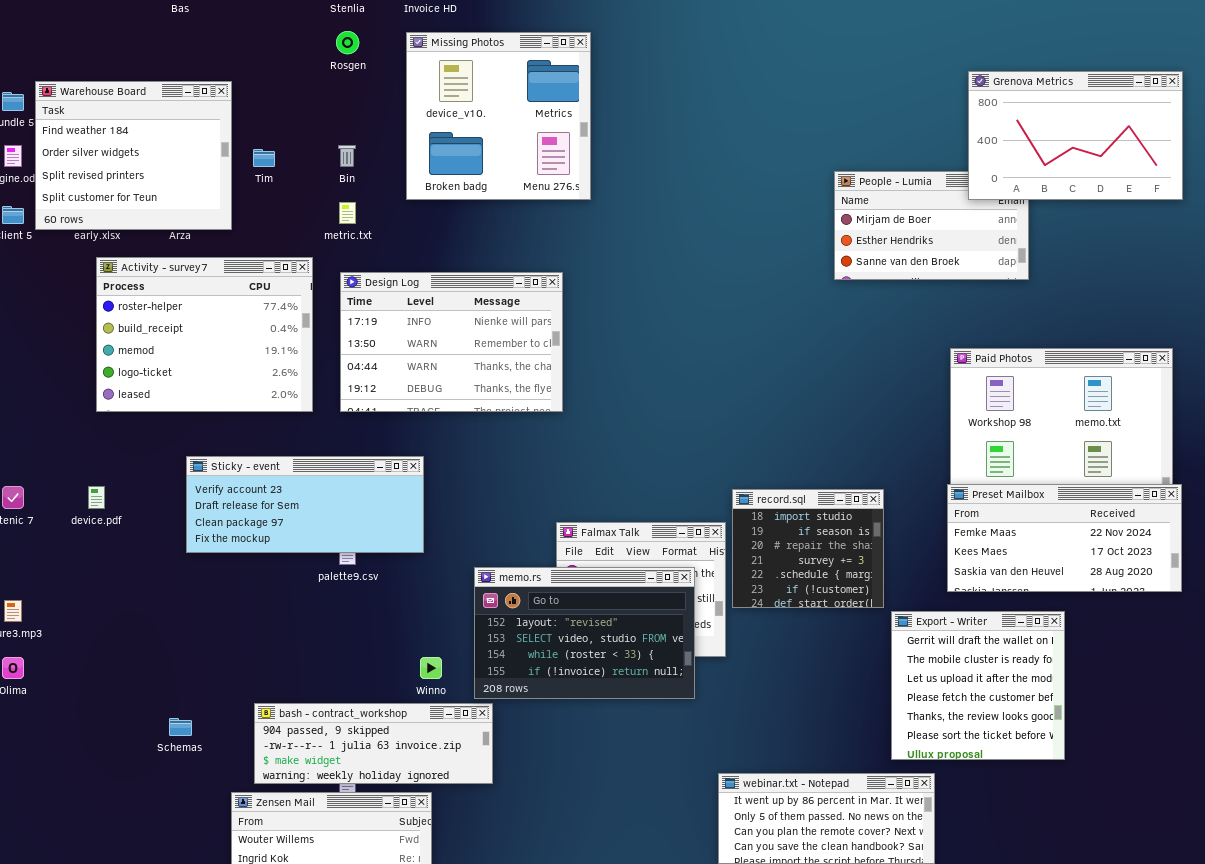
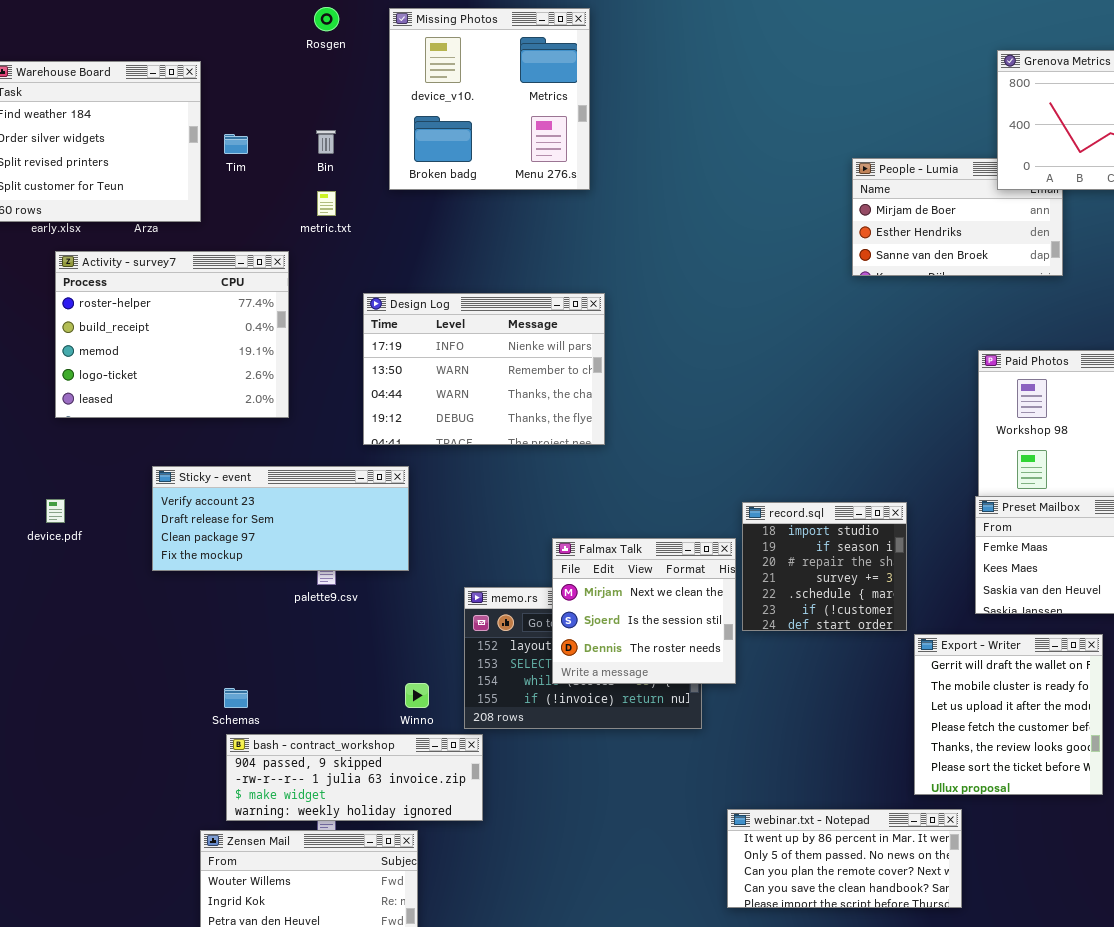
Design Log: [340,272,563,412] -> [363,293,605,445], moved
Falmax Talk: [556,522,726,657] -> [552,538,736,684], raised
Schemas: [169,718,192,736] -> [224,688,248,708], moved

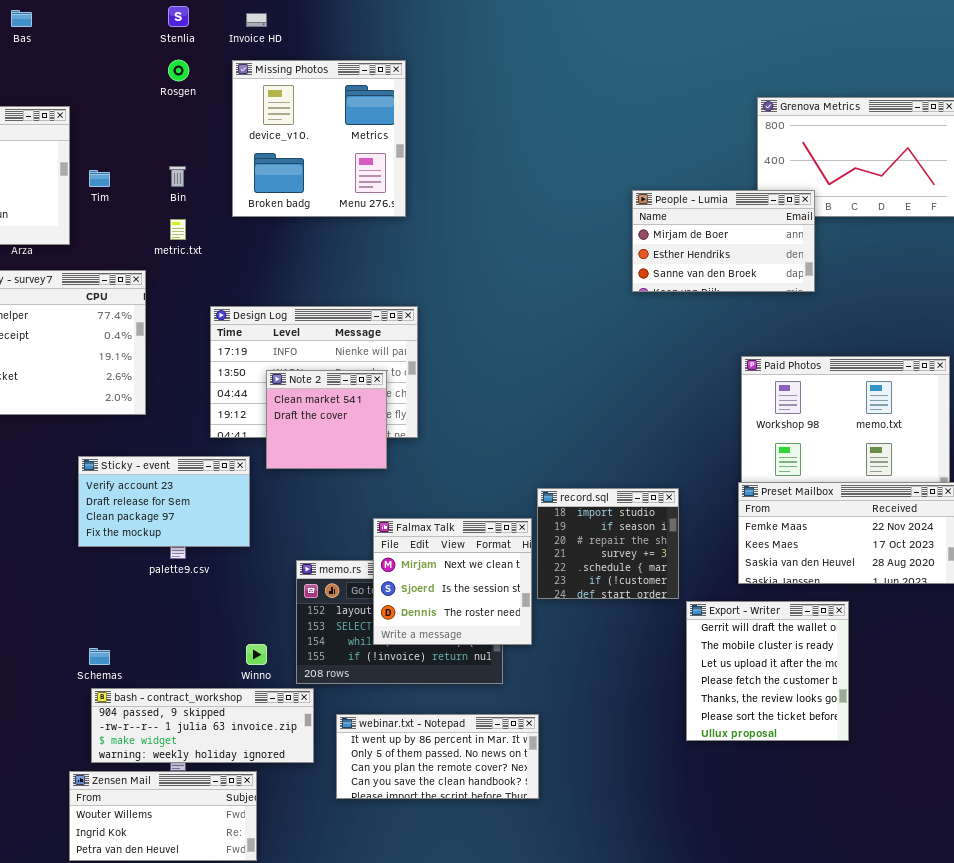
People - Lumia: [852,158,1063,276] -> [632,190,815,292], raised
Note 2: none -> [266,370,387,469], opened
Sticky - event: [152,466,409,571] -> [78,456,250,547], resized
webinar.txt - Notepad: [727,809,962,908] -> [336,714,539,799], moved

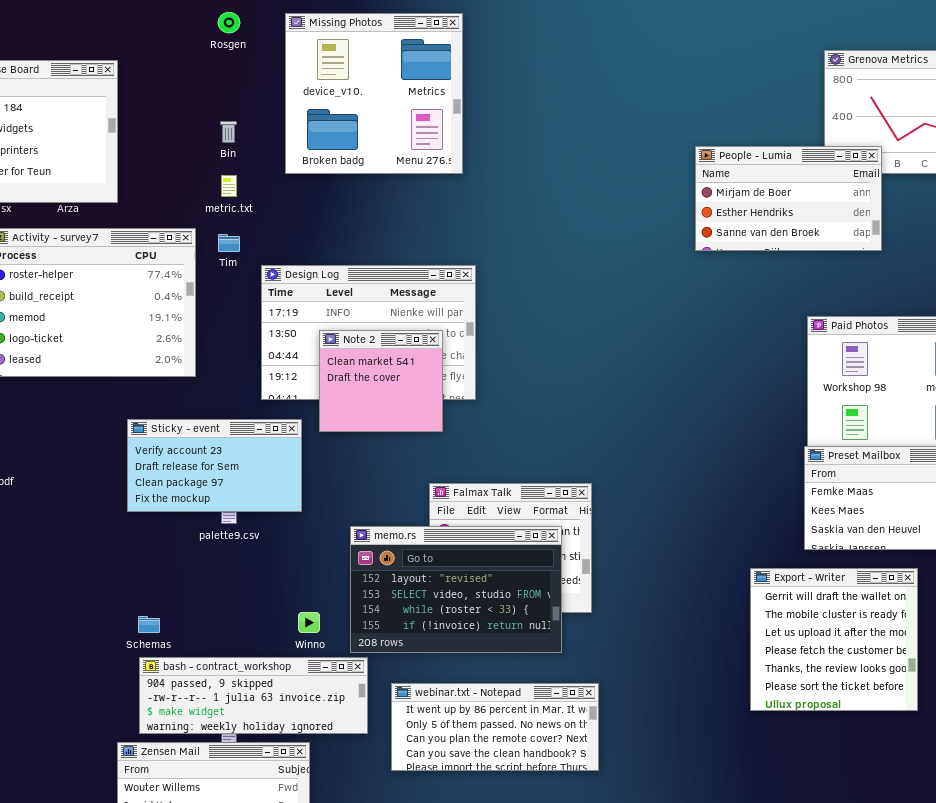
Tim: [89,170,110,187] -> [218,234,240,252], moved
record.sql: [537,488,679,599] -> none, closed
memo.rs: [296,560,503,684] -> [350,526,562,653], raised

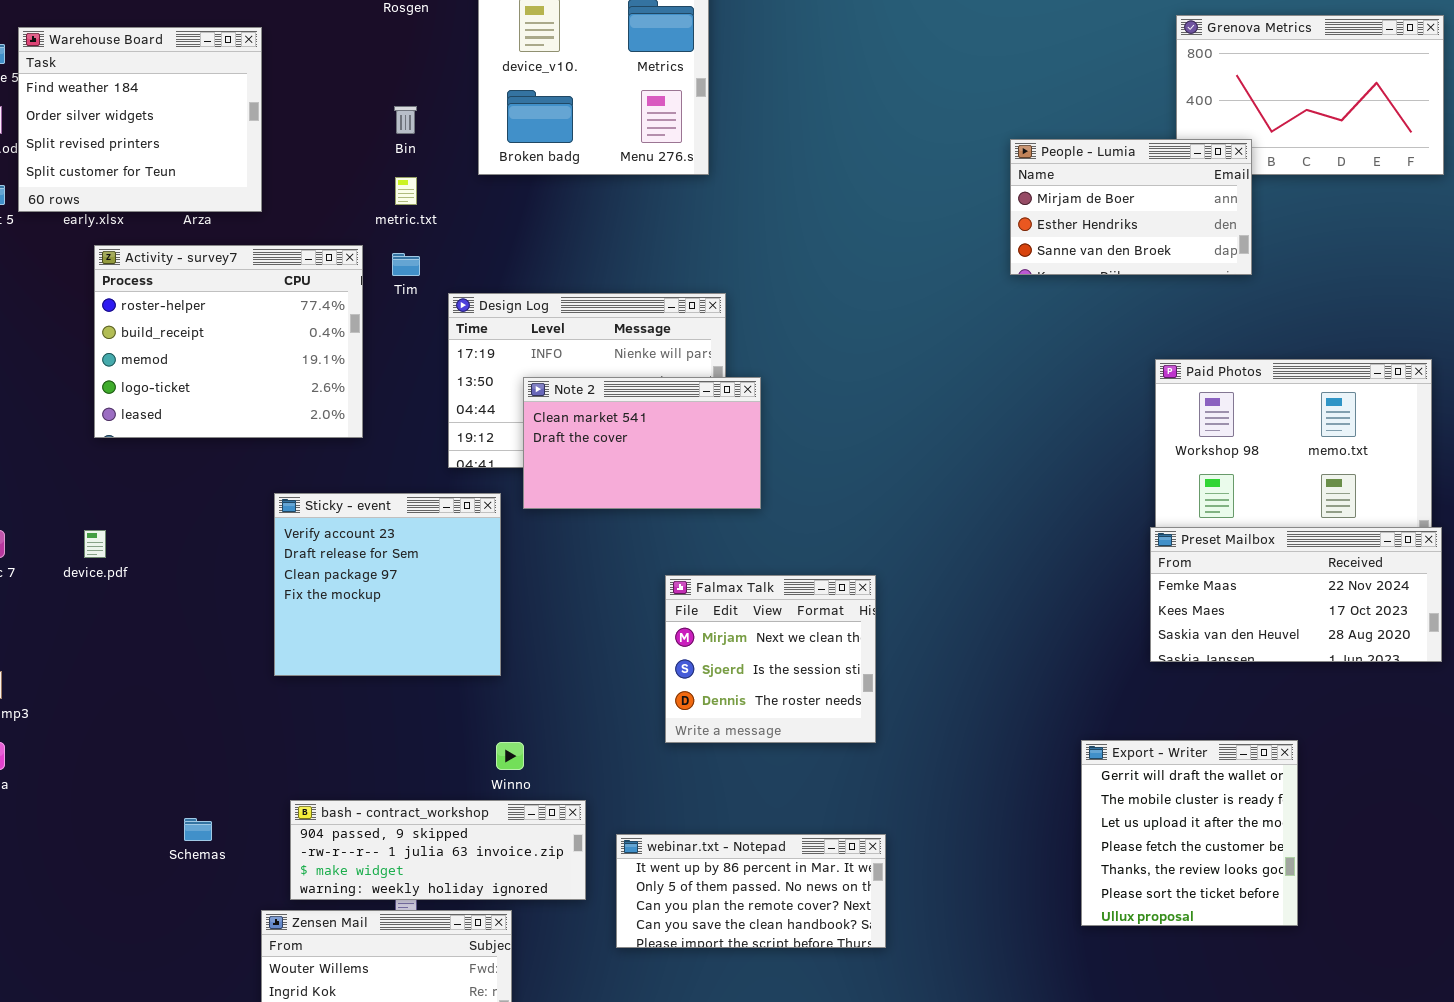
Note 2: [319,330,443,432] -> [523,377,761,509], resized
Sticky - event: [127,419,302,512] -> [274,493,501,676], resized
memo.rs: [350,526,562,653] -> none, closed
Export - Writer: [750,568,918,711] -> [1081,740,1298,926], moved
Schemas: [138,616,160,633] -> [184,818,212,841], moved

